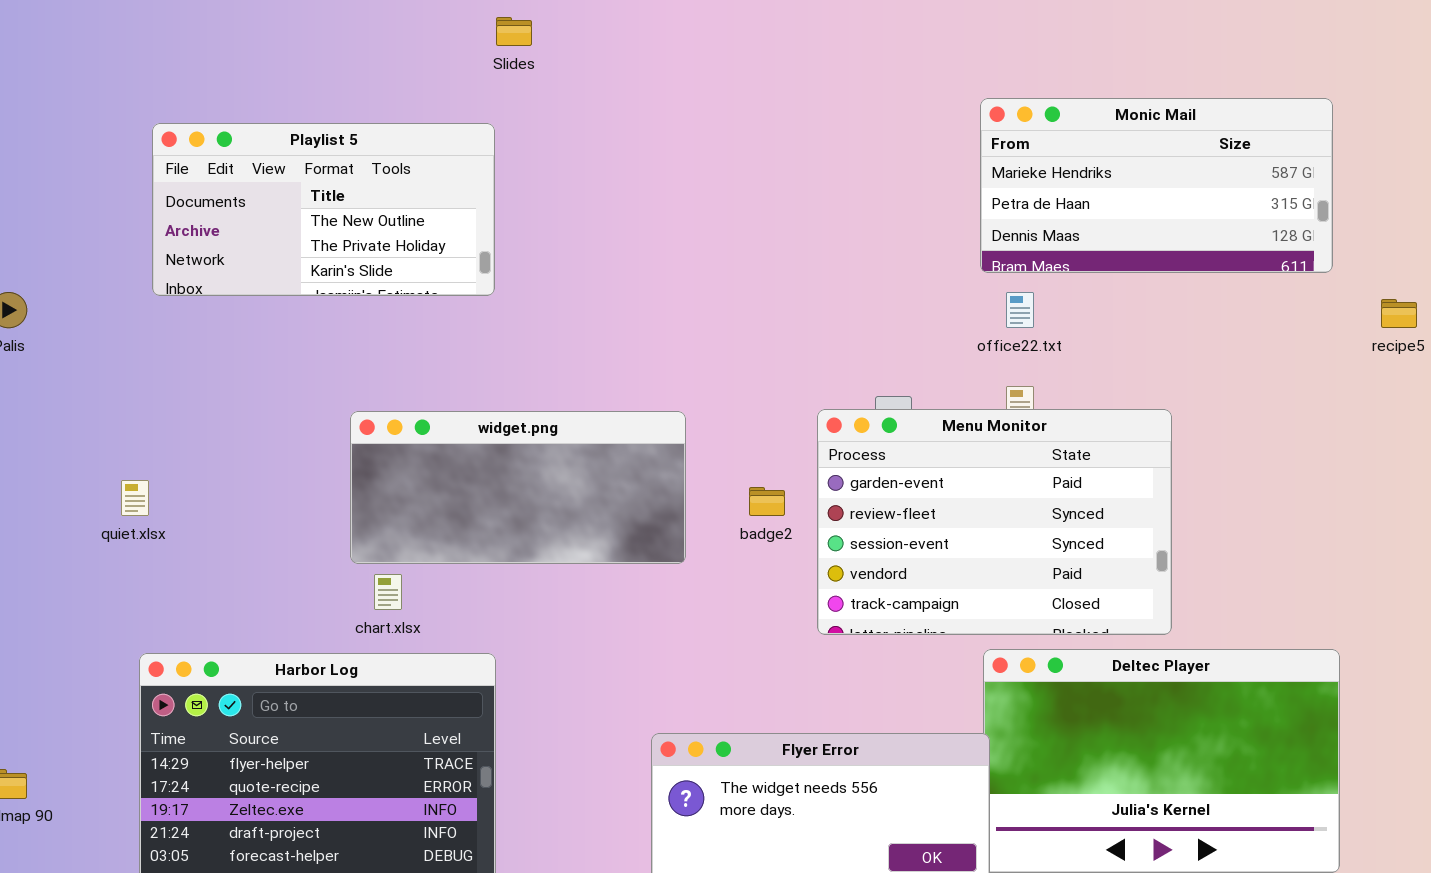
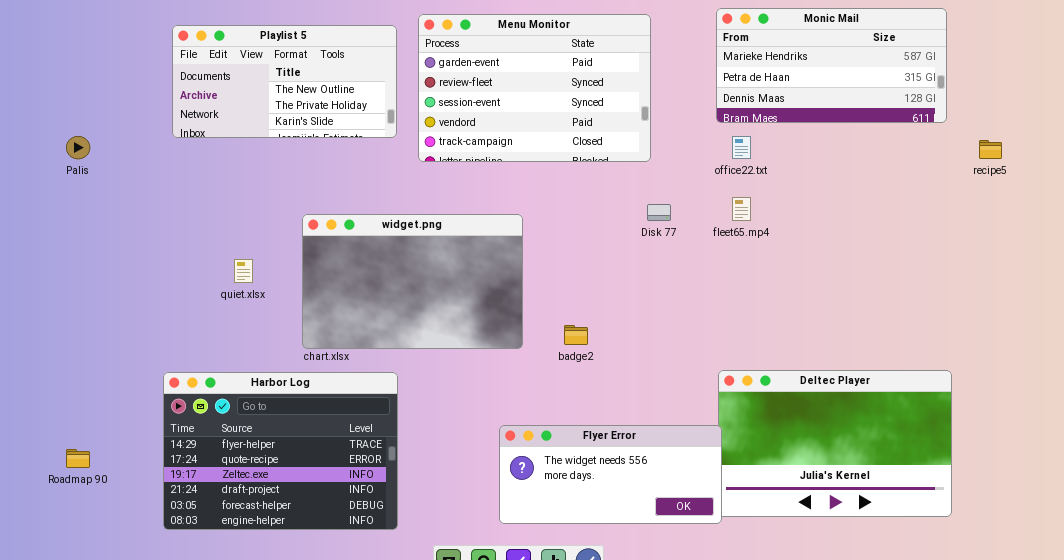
Menu Monitor: [817,409,1172,635] -> [418,14,651,162], moved
widget.png: [350,411,686,564] -> [302,214,523,349], resized
quiet.xlsx: [121,480,149,516] -> [234,259,253,283], moved
badge2: [749,487,785,516] -> [564,325,588,345], moved

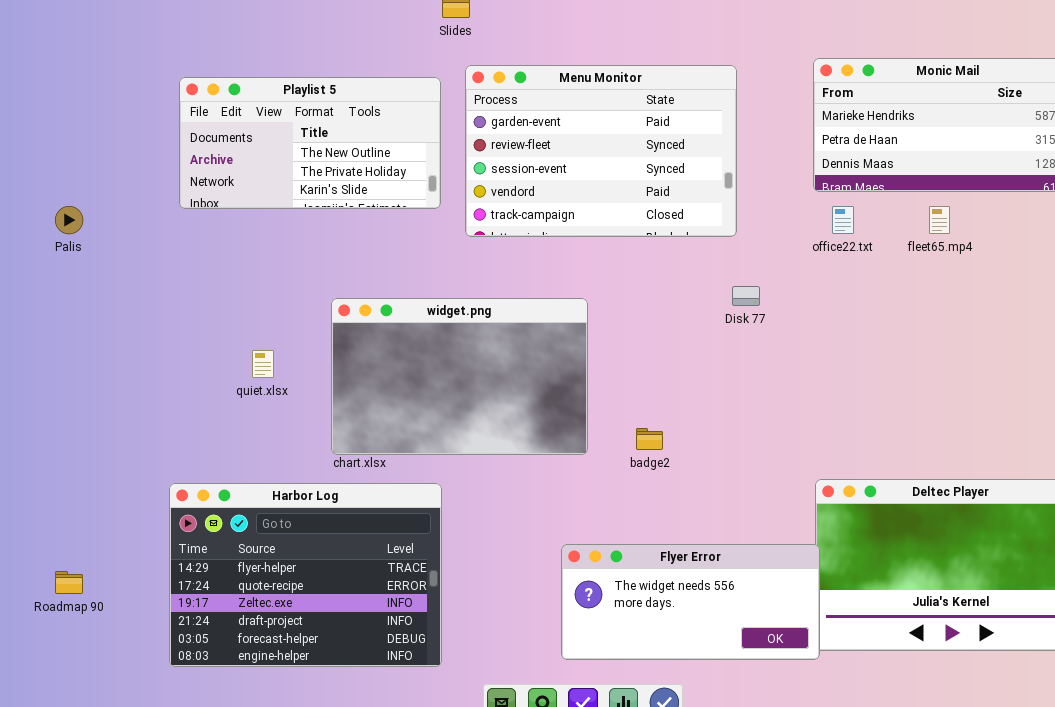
fleet65.mp4: [732,197,751,221] -> [929,206,950,234], moved

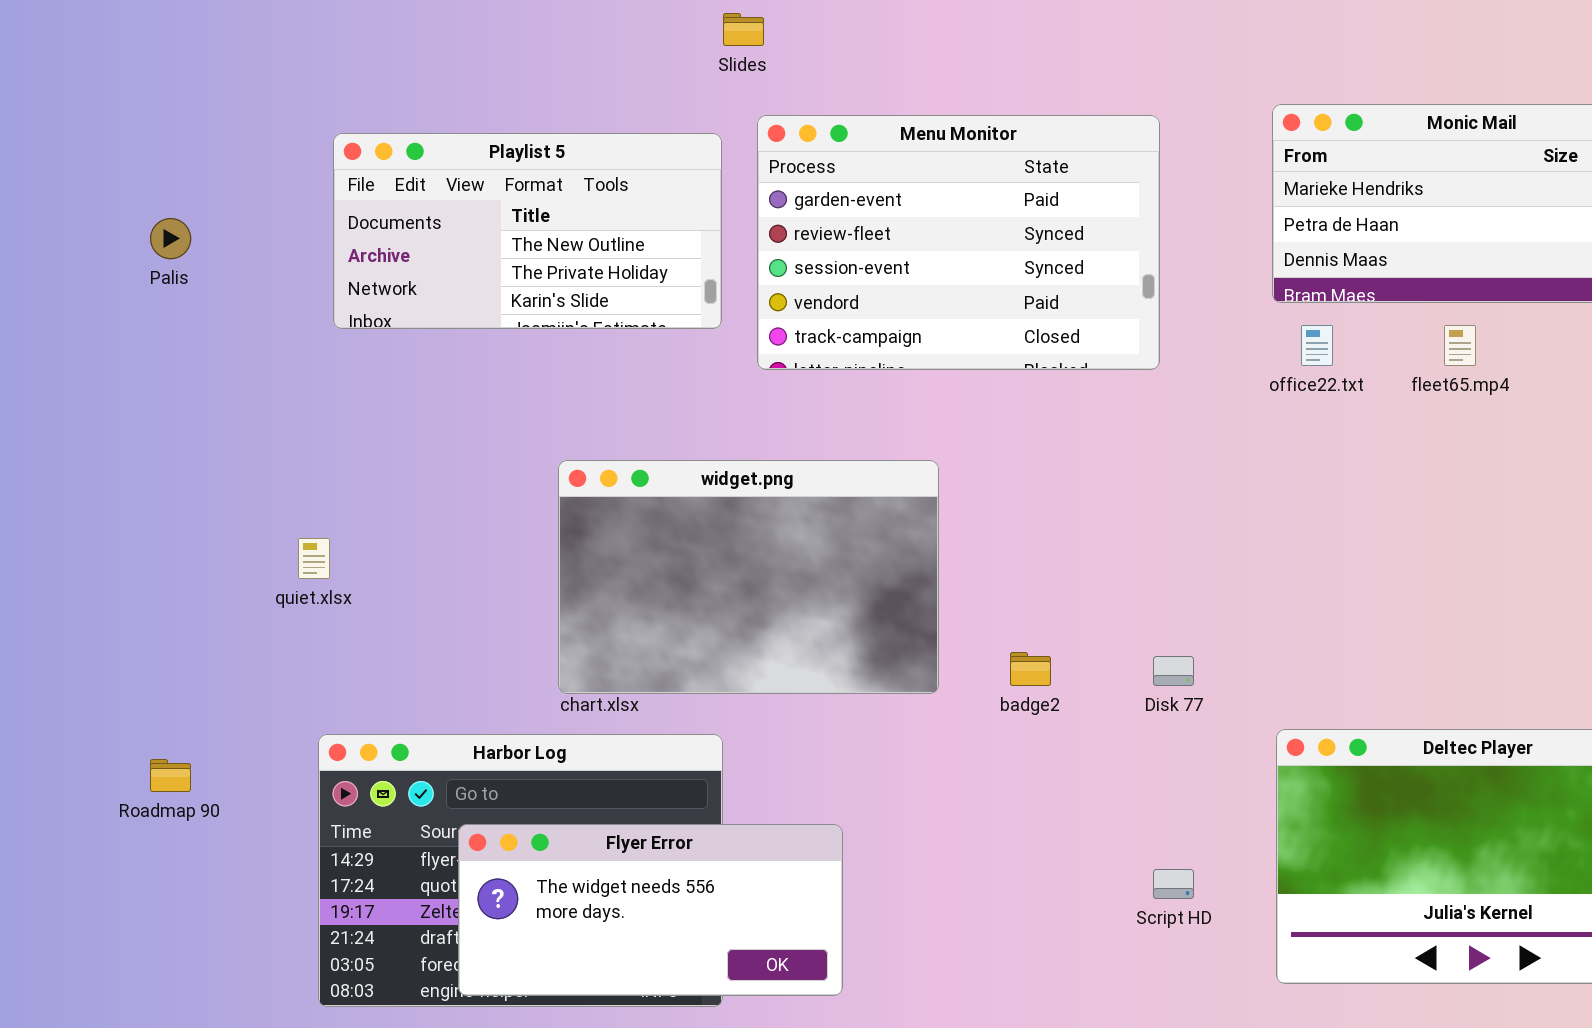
Palis: [55,206,83,234] -> [150,218,191,259], moved
Disk 77: [732,286,760,306] -> [1153,656,1194,686], moved
quiet.xlsx: [252,350,274,378] -> [298,538,330,579], moved
Flyer Error: [561,544,820,660] -> [458,824,843,996], moved
Roadmap 90: [55,571,83,594] -> [150,759,191,792], moved

